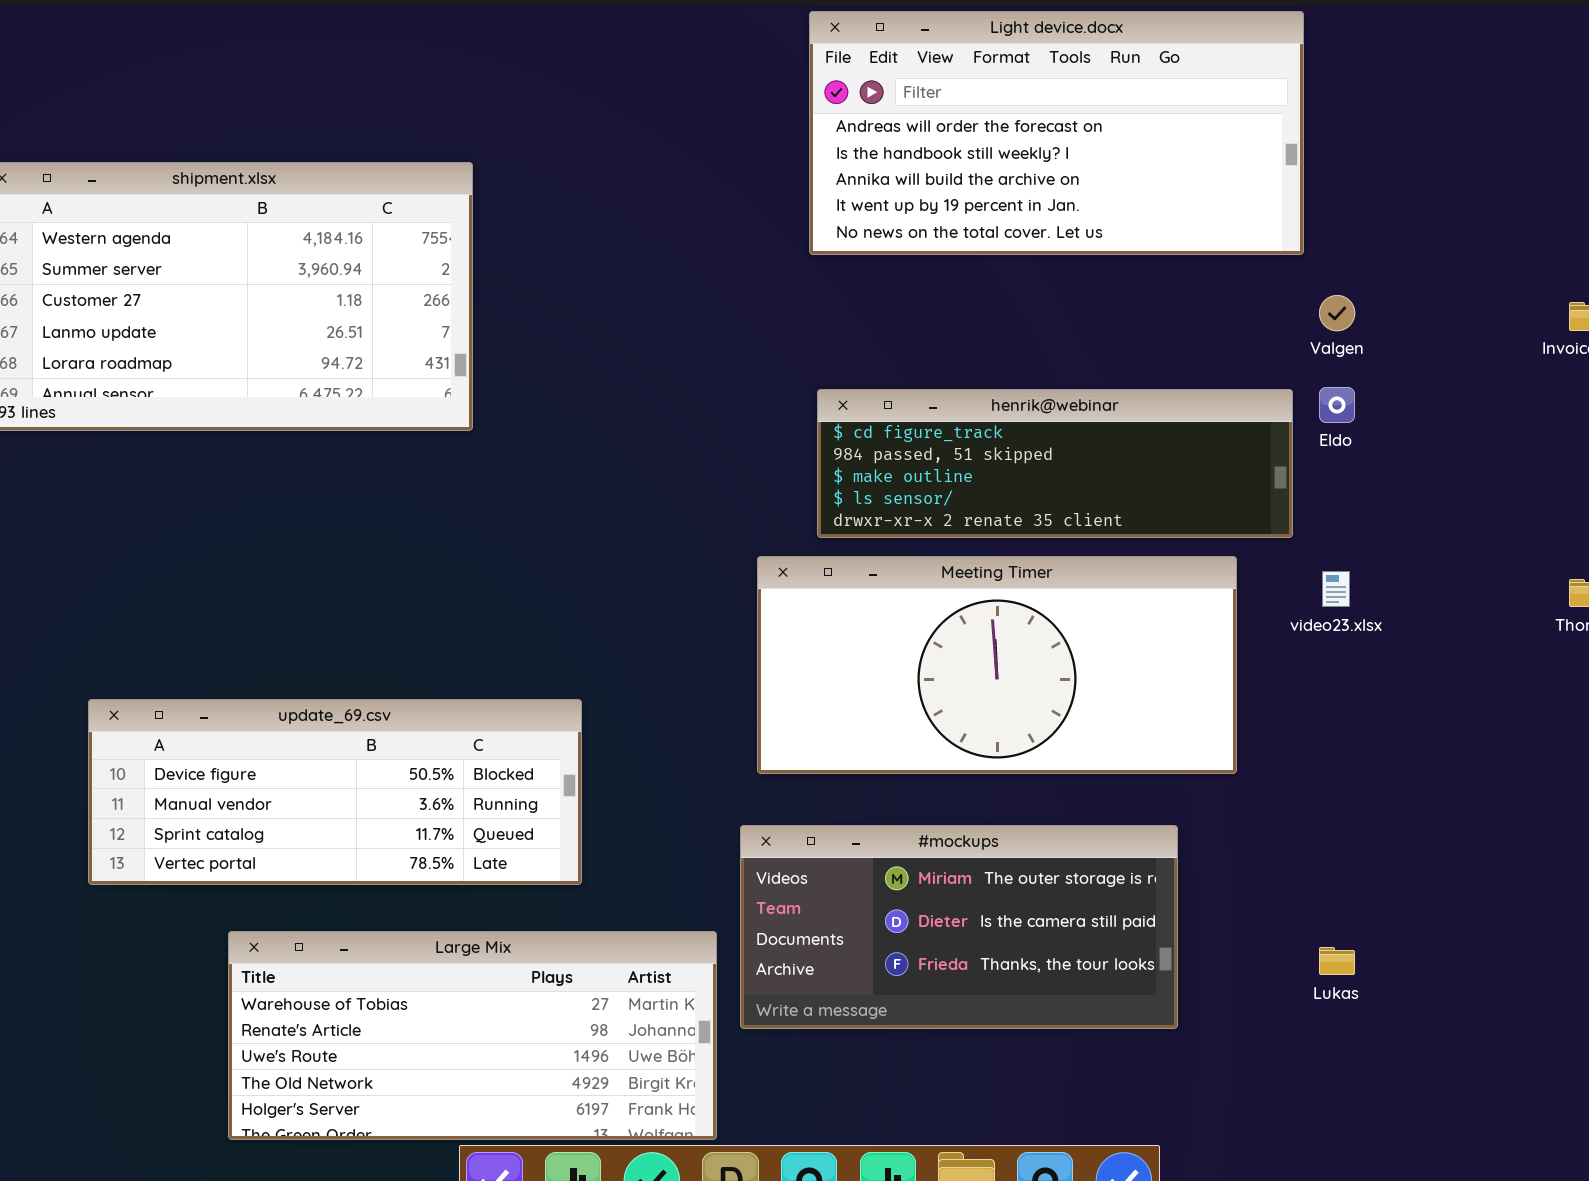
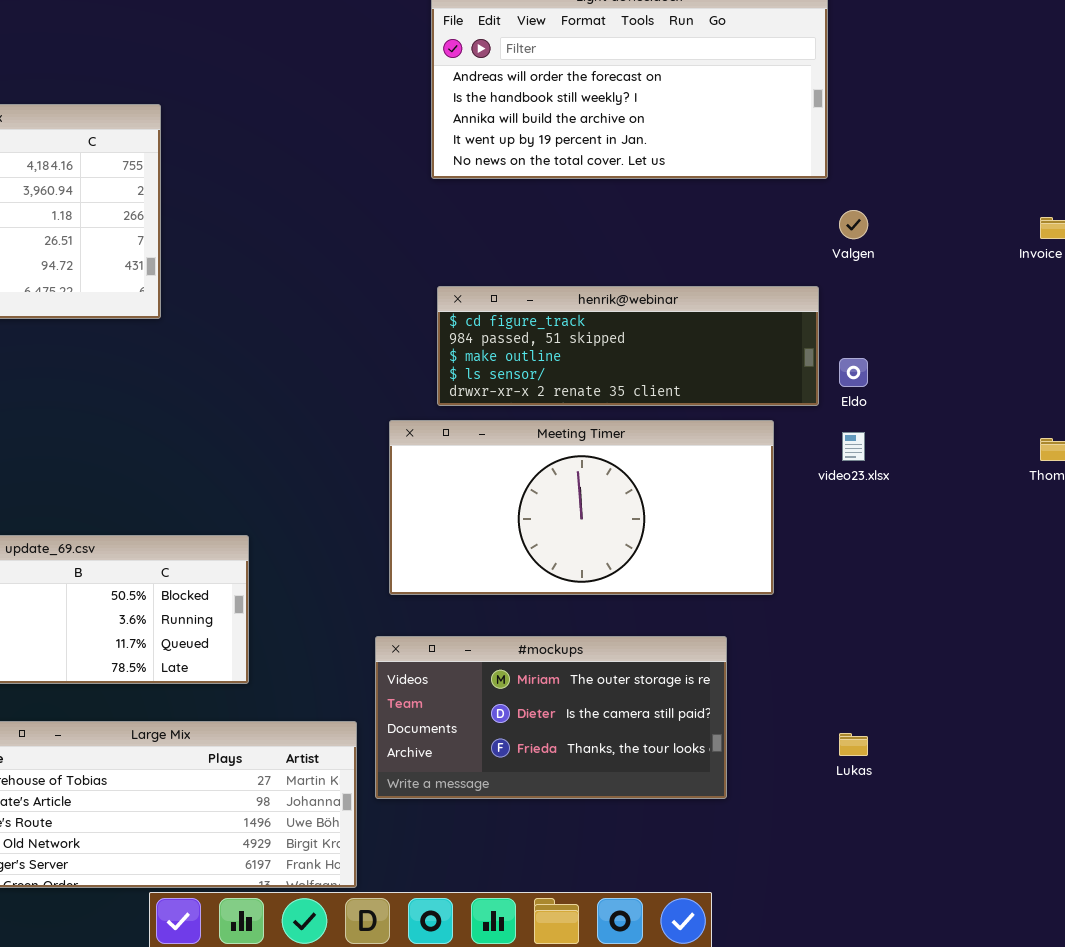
Eldo: [1319,387,1355,423] -> [839,358,868,387], moved

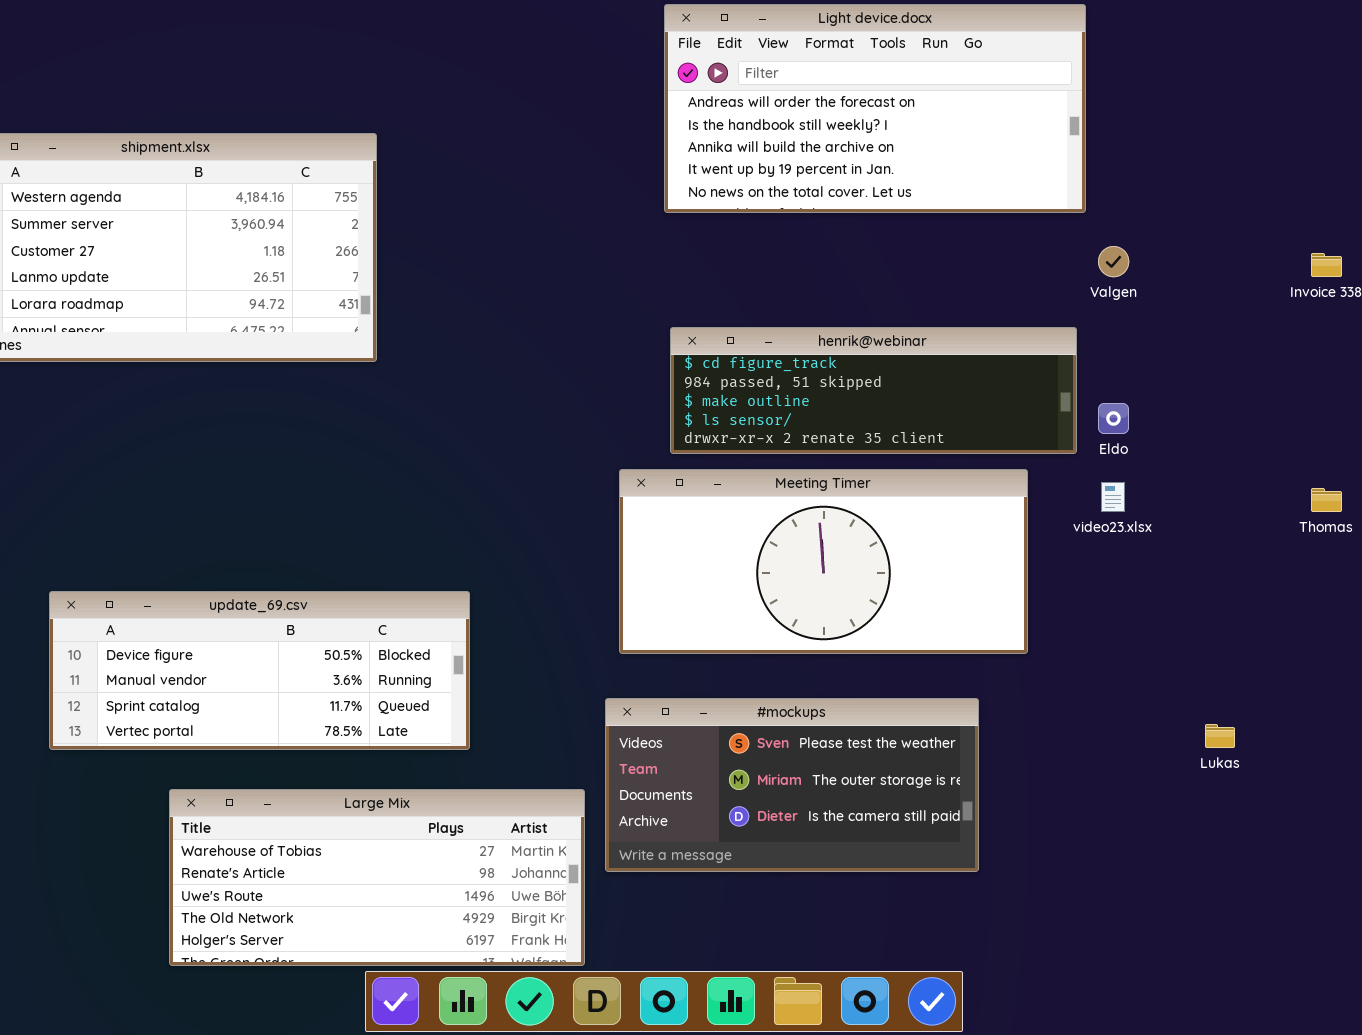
#mockups: [375,636,727,799] -> [605,698,979,872], scrolled up 1 row
Lukas: [839,733,868,756] -> [1205,724,1235,748], moved

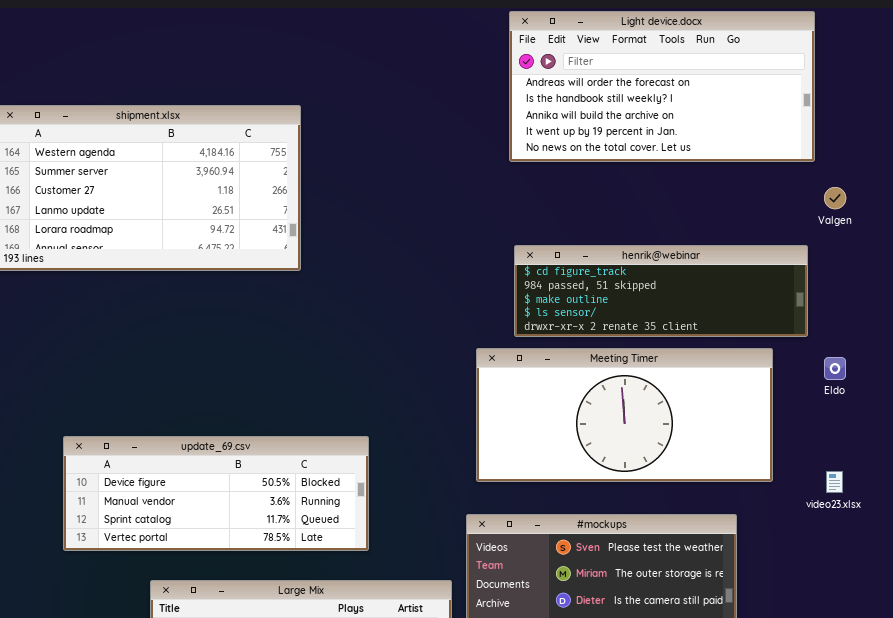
Eldo: [1098,403,1129,434] -> [824,357,846,380], moved
video23.xlsx: [1101,482,1125,512] -> [826,471,843,493], moved

